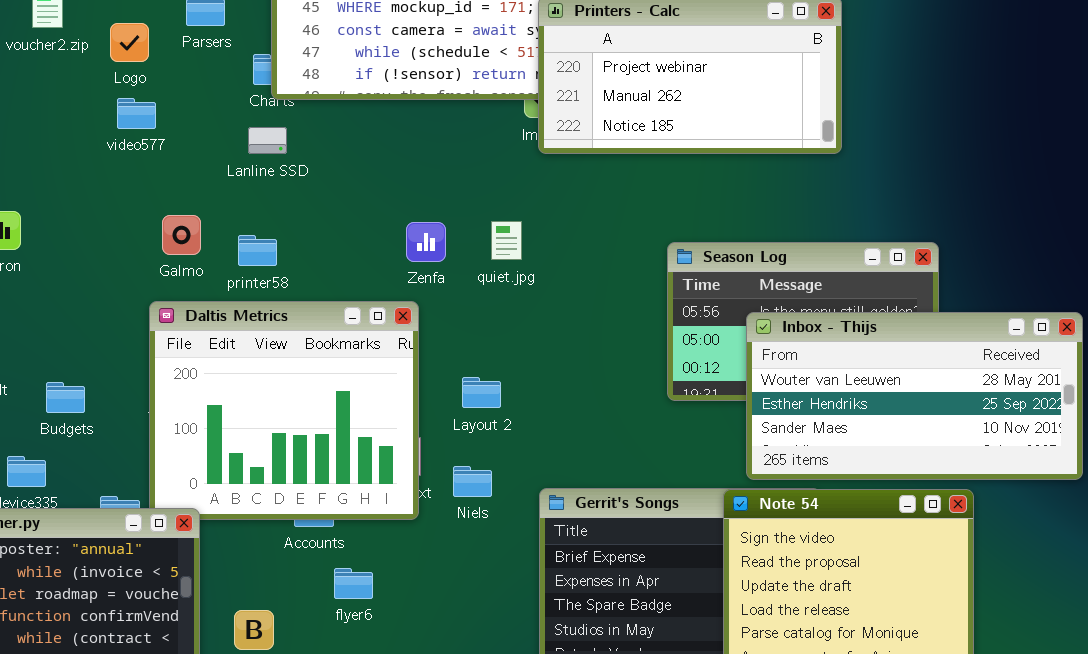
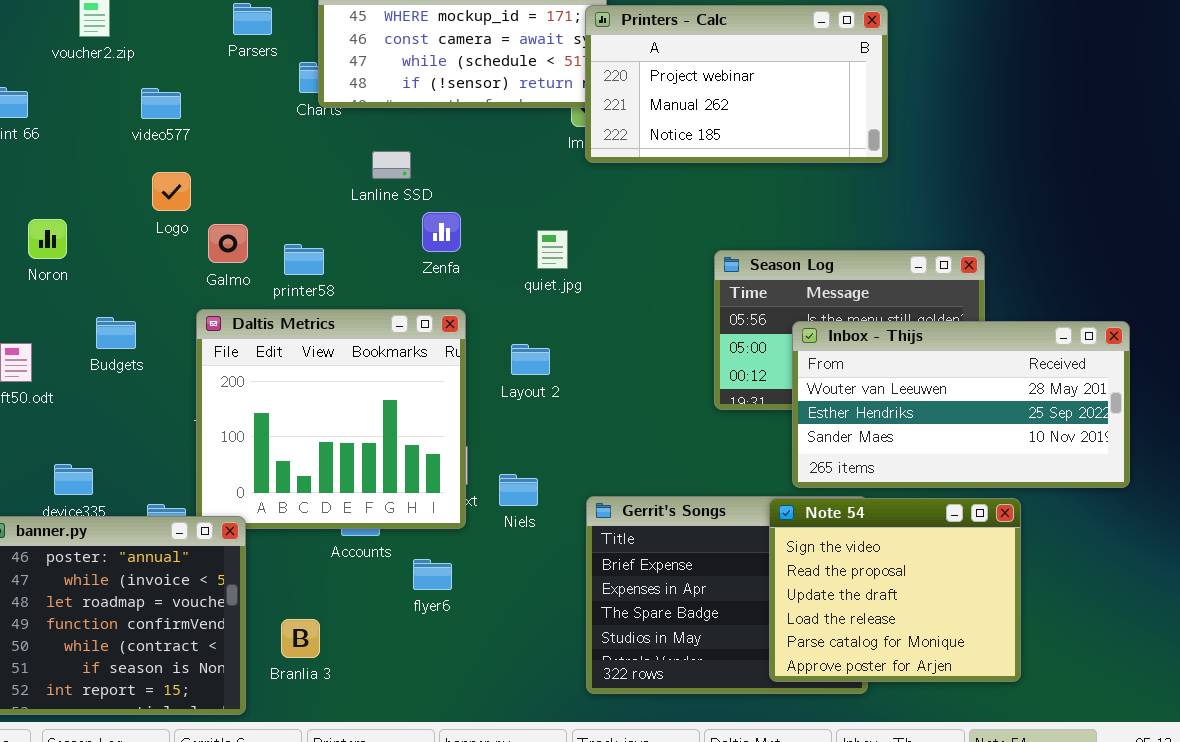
Logo: [110,23,149,62] -> [152,172,191,211], moved
video577: [117,98,156,129] -> [141,88,181,119], moved
Lanline SSD: [248,127,287,154] -> [372,151,411,179], moved
Zenfa: [406,222,446,262] -> [422,212,461,252], moved
Layout 2: [462,377,501,408] -> [511,344,550,375], moved
Budgets: [46,382,85,413] -> [96,317,136,349], moved
flyer6: [334,568,373,599] -> [413,559,452,590], moved

